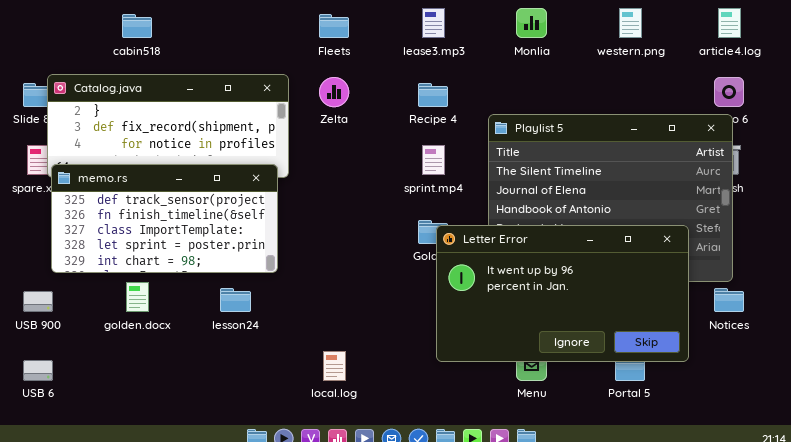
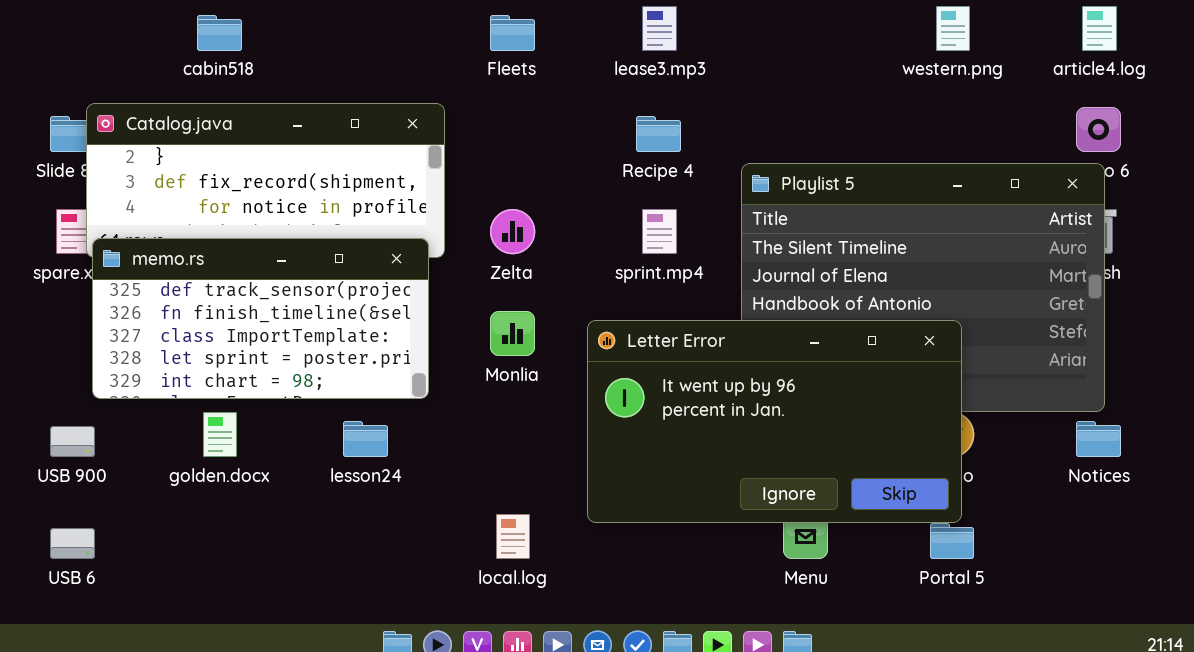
Monlia: [516,8,547,38] -> [490,311,535,356], moved
Zelta: [319,77,349,107] -> [490,209,535,254], moved
Letter Error: [436,225,689,362] -> [587,320,962,523], moved

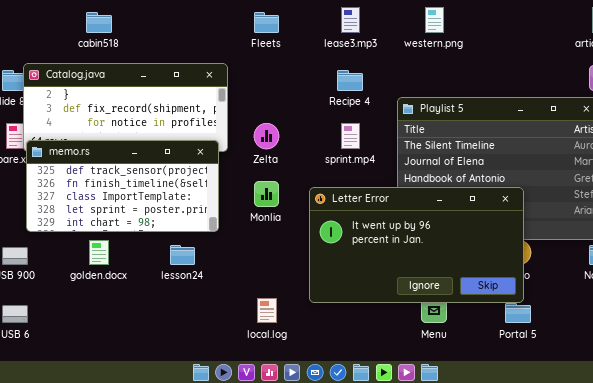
western.png: [936,6,970,51] -> [425,7,444,33], moved

